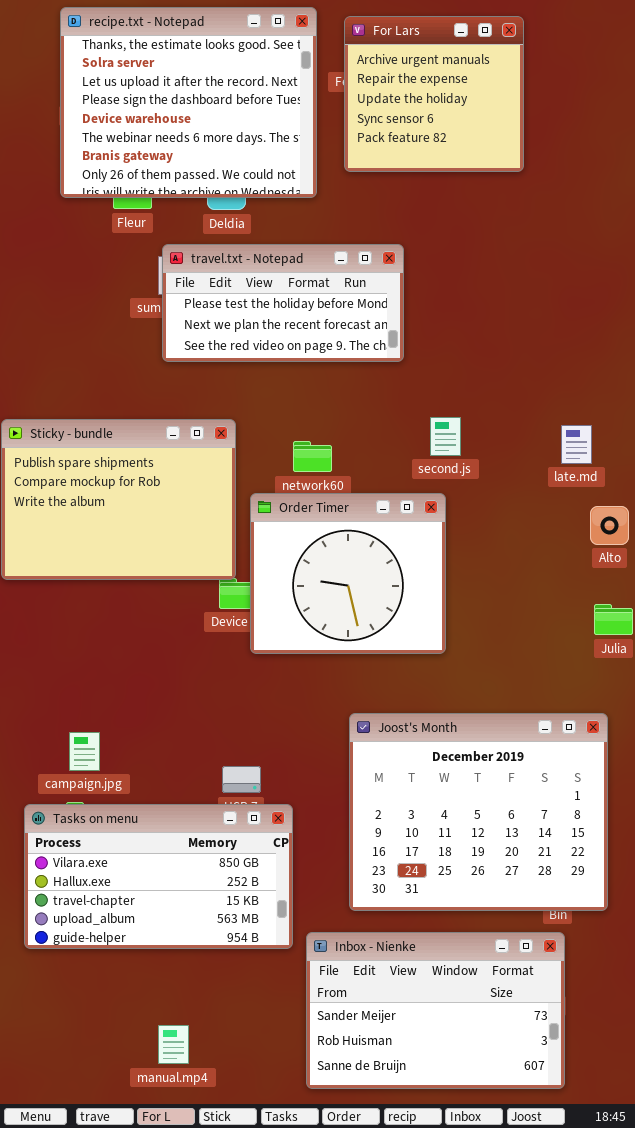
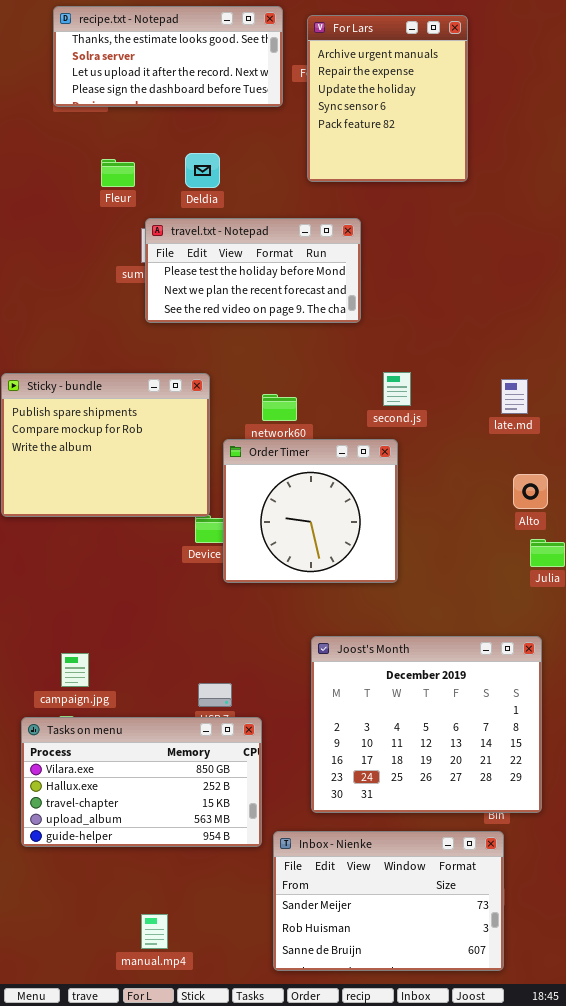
recipe.txt - Notepad: [60,7,317,198] -> [53,6,283,107], resized
For Lars: [344,16,524,172] -> [307,15,468,182], resized
Alto: [590,506,629,545] -> [513,474,548,509], moved

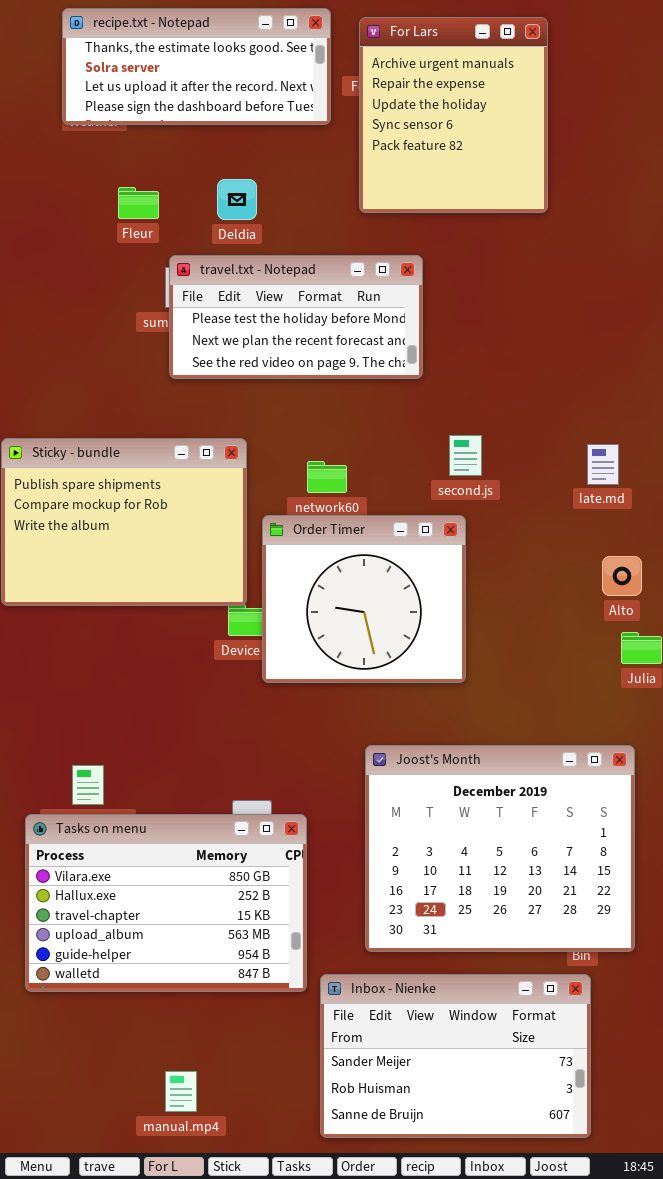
Tasks on menu: [21,717,262,847] -> [25,814,307,992], resized

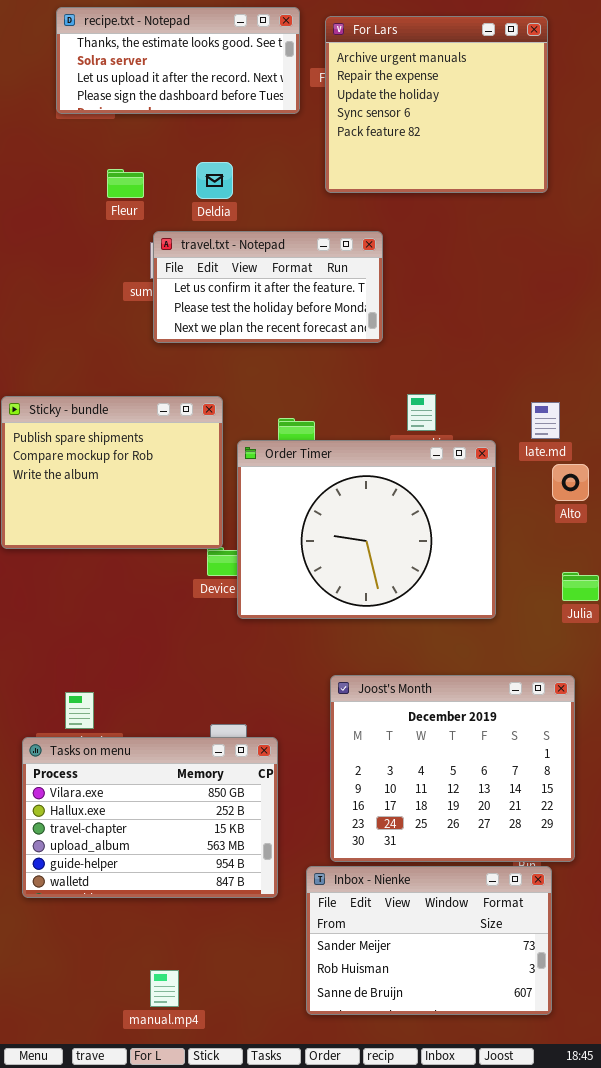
For Lars: [359,17,548,213] -> [325,16,548,193], resized
travel.txt - Notepad: [169,255,423,379] -> [153,231,383,343], scrolled up 1 row
Order Timer: [262,515,466,683] -> [237,440,496,619], resized
Alto: [602,556,642,596] -> [552,464,589,501], moved
Inbox - Nienke: [320,974,591,1138] -> [306,866,552,1015], moved

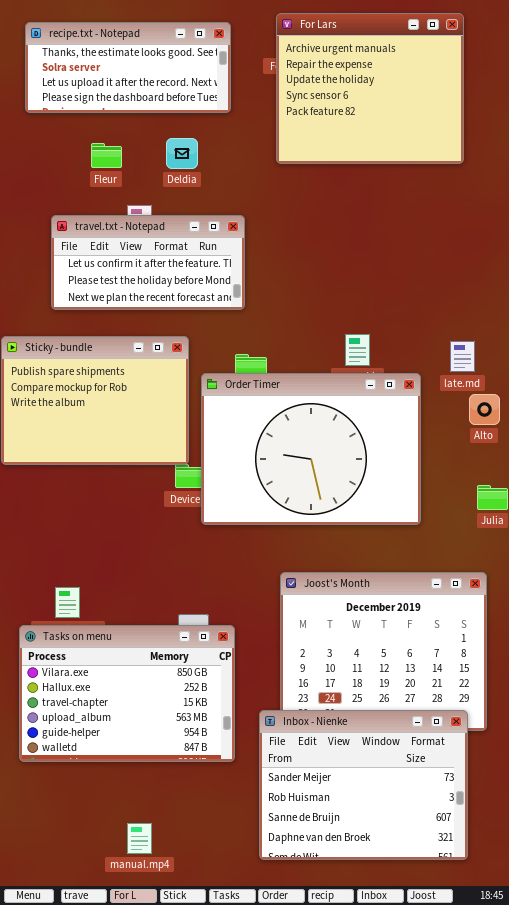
recipe.txt - Notepad: [56,7,300,114] -> [25,22,231,113], moved
travel.txt - Notepad: [153,231,383,343] -> [51,215,245,310], moved
Inbox - Nienke: [306,866,552,1015] -> [259,710,468,860], resized

